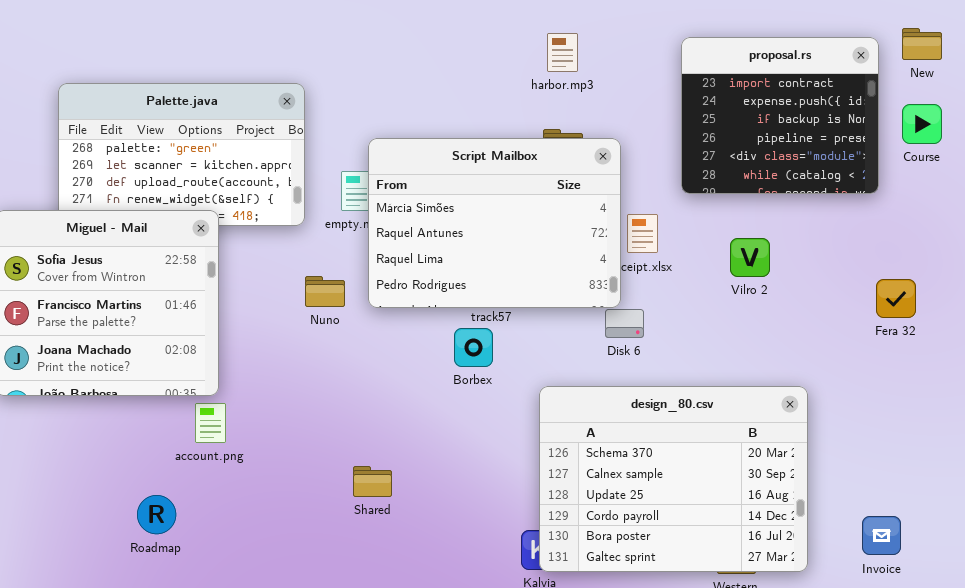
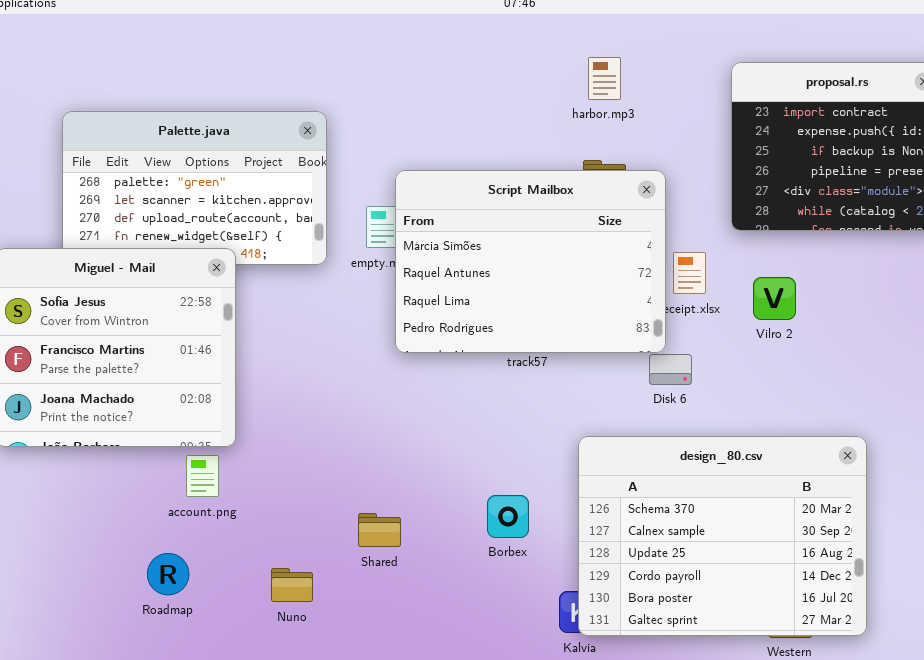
Vilro 2: [730,238,770,277] -> [753,277,796,320], moved
Nuno: [305,276,345,307] -> [271,568,313,602], moved
Borbex: [454,328,493,367] -> [487,495,529,538], moved
account.png: [195,403,226,443] -> [186,455,219,497], moved
Shared: [353,466,392,497] -> [358,513,401,547], moved

